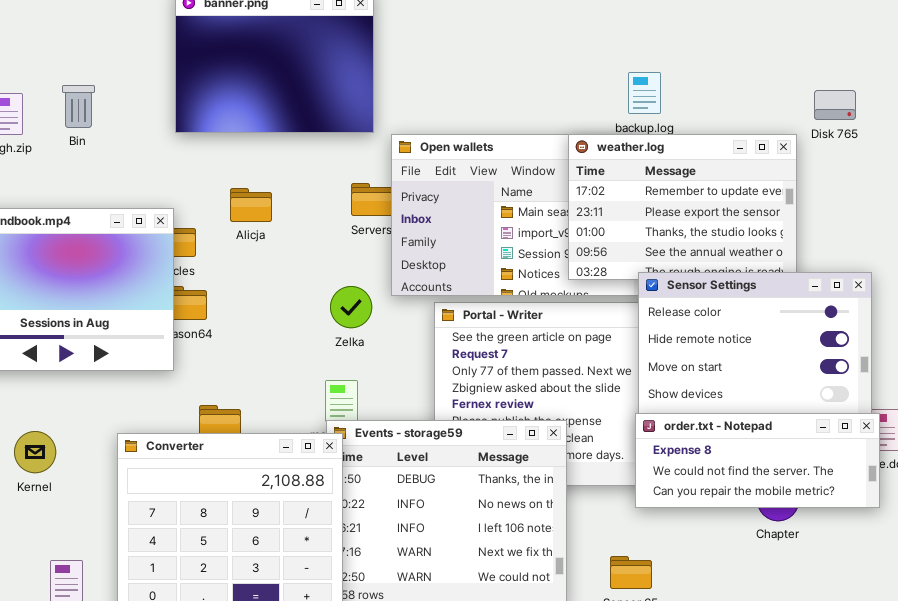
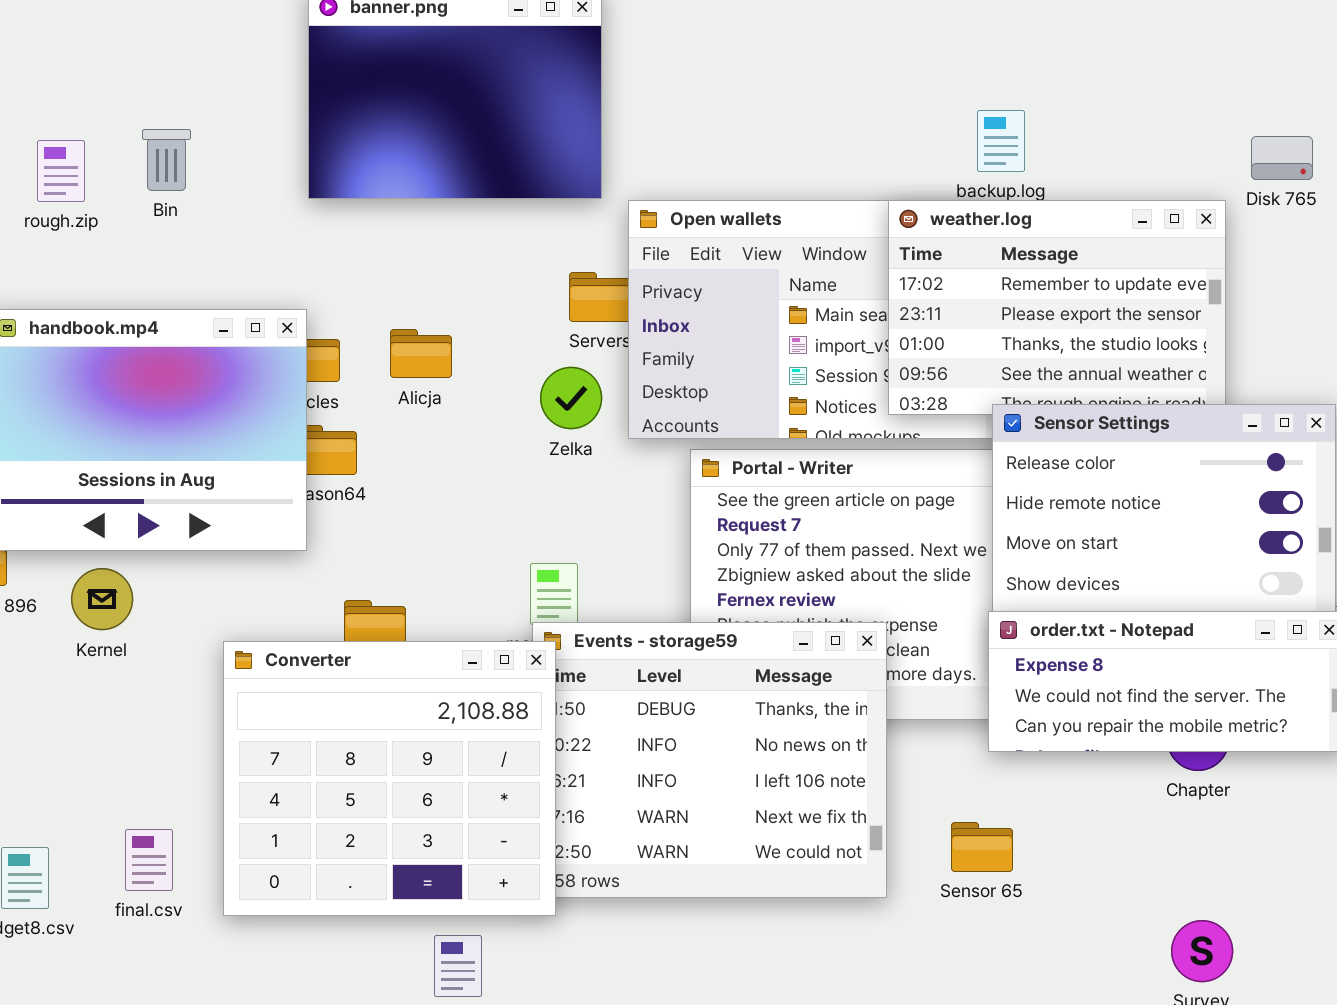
Alicja: [230,188,272,222] -> [390,329,452,378], moved
Zelka: [330,286,372,328] -> [540,367,602,429], moved
Kernel: [14,431,56,473] -> [71,568,133,630], moved

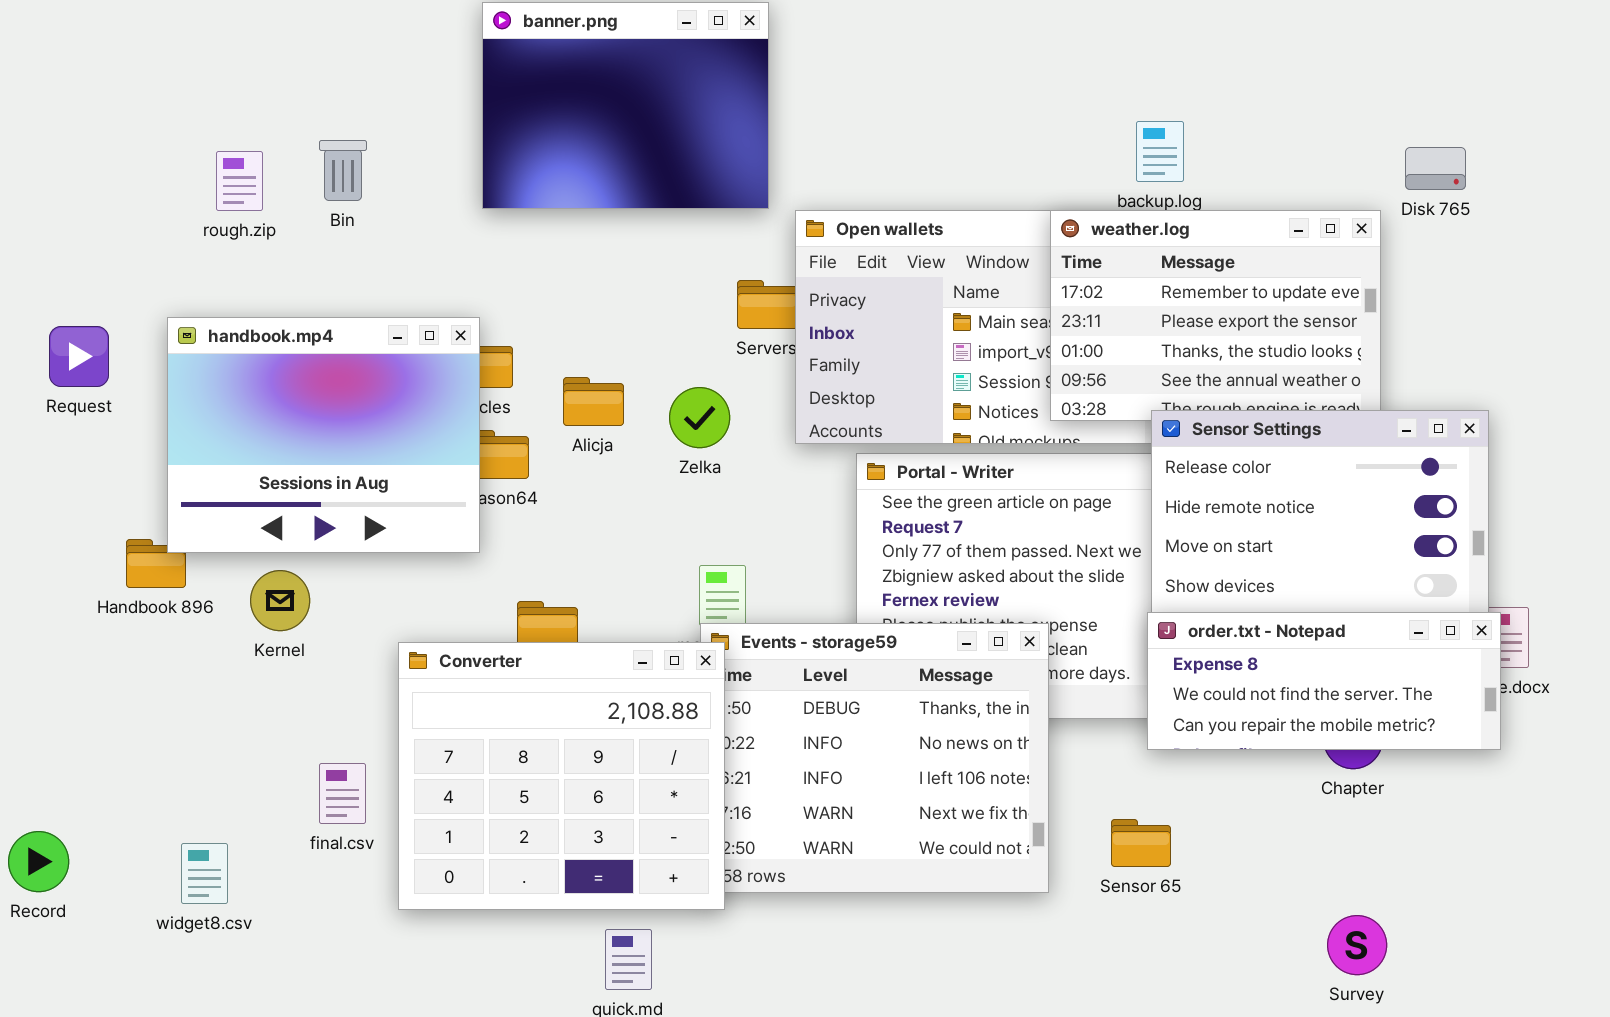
Alicja: [390,329,452,378] -> [563,377,624,426], moved
Zelka: [540,367,602,429] -> [669,387,730,448], moved
final.csv: [125,829,173,891] -> [319,763,366,824], moved

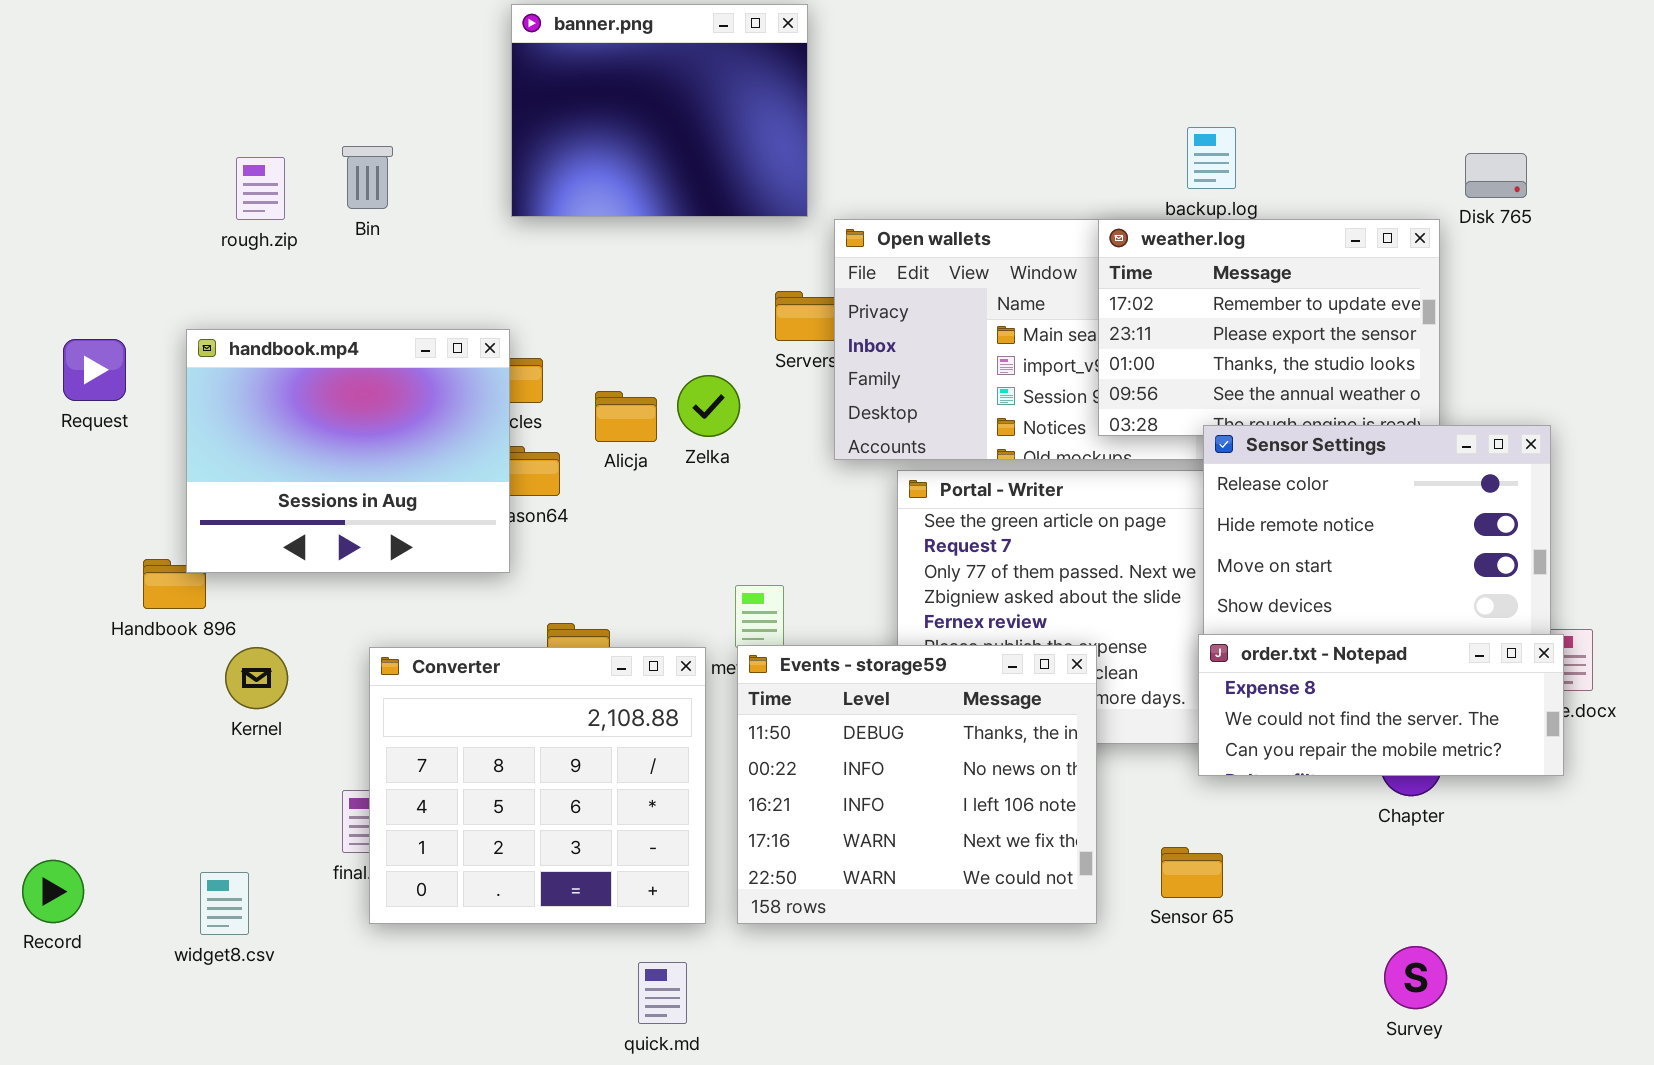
Zelka: [669,387,730,448] -> [677,375,740,437], moved
Kernel: [250,570,310,631] -> [225,647,288,709], moved
Converter: [398,642,725,910] -> [369,647,706,924], moved

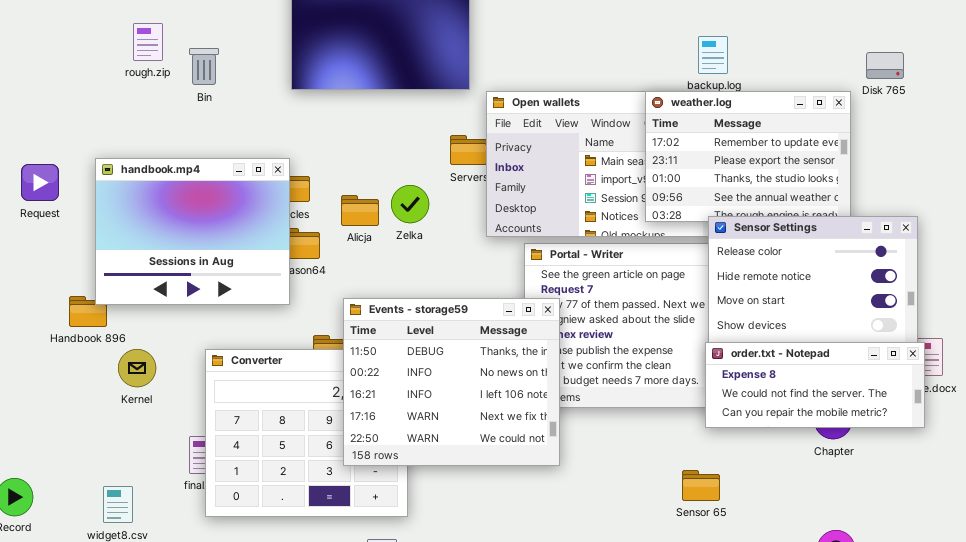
rough.zip: [236,157,285,220] -> [133,23,163,61], moved
Events - storage59: [737,645,1097,924] -> [343,298,560,466], moved

